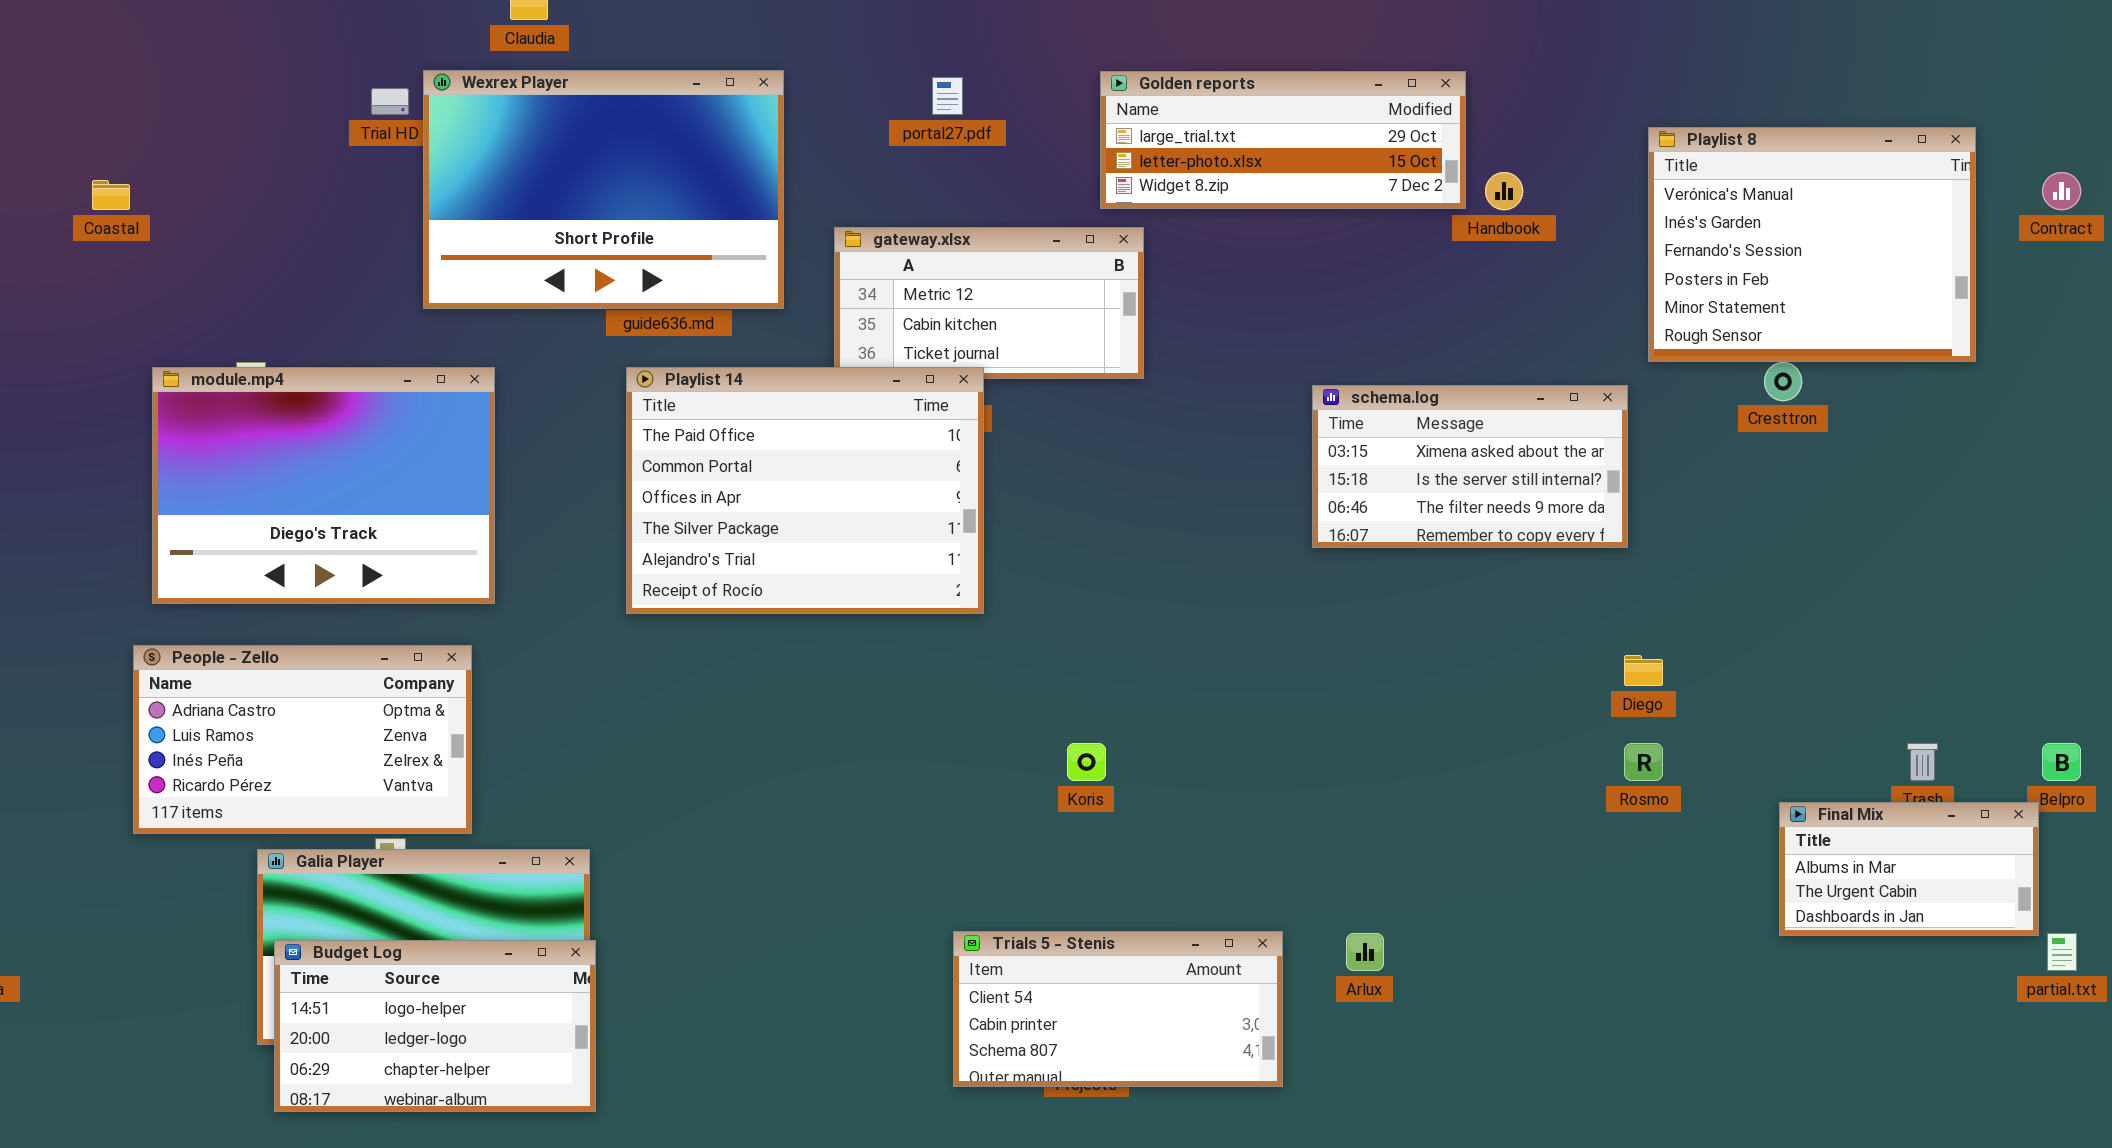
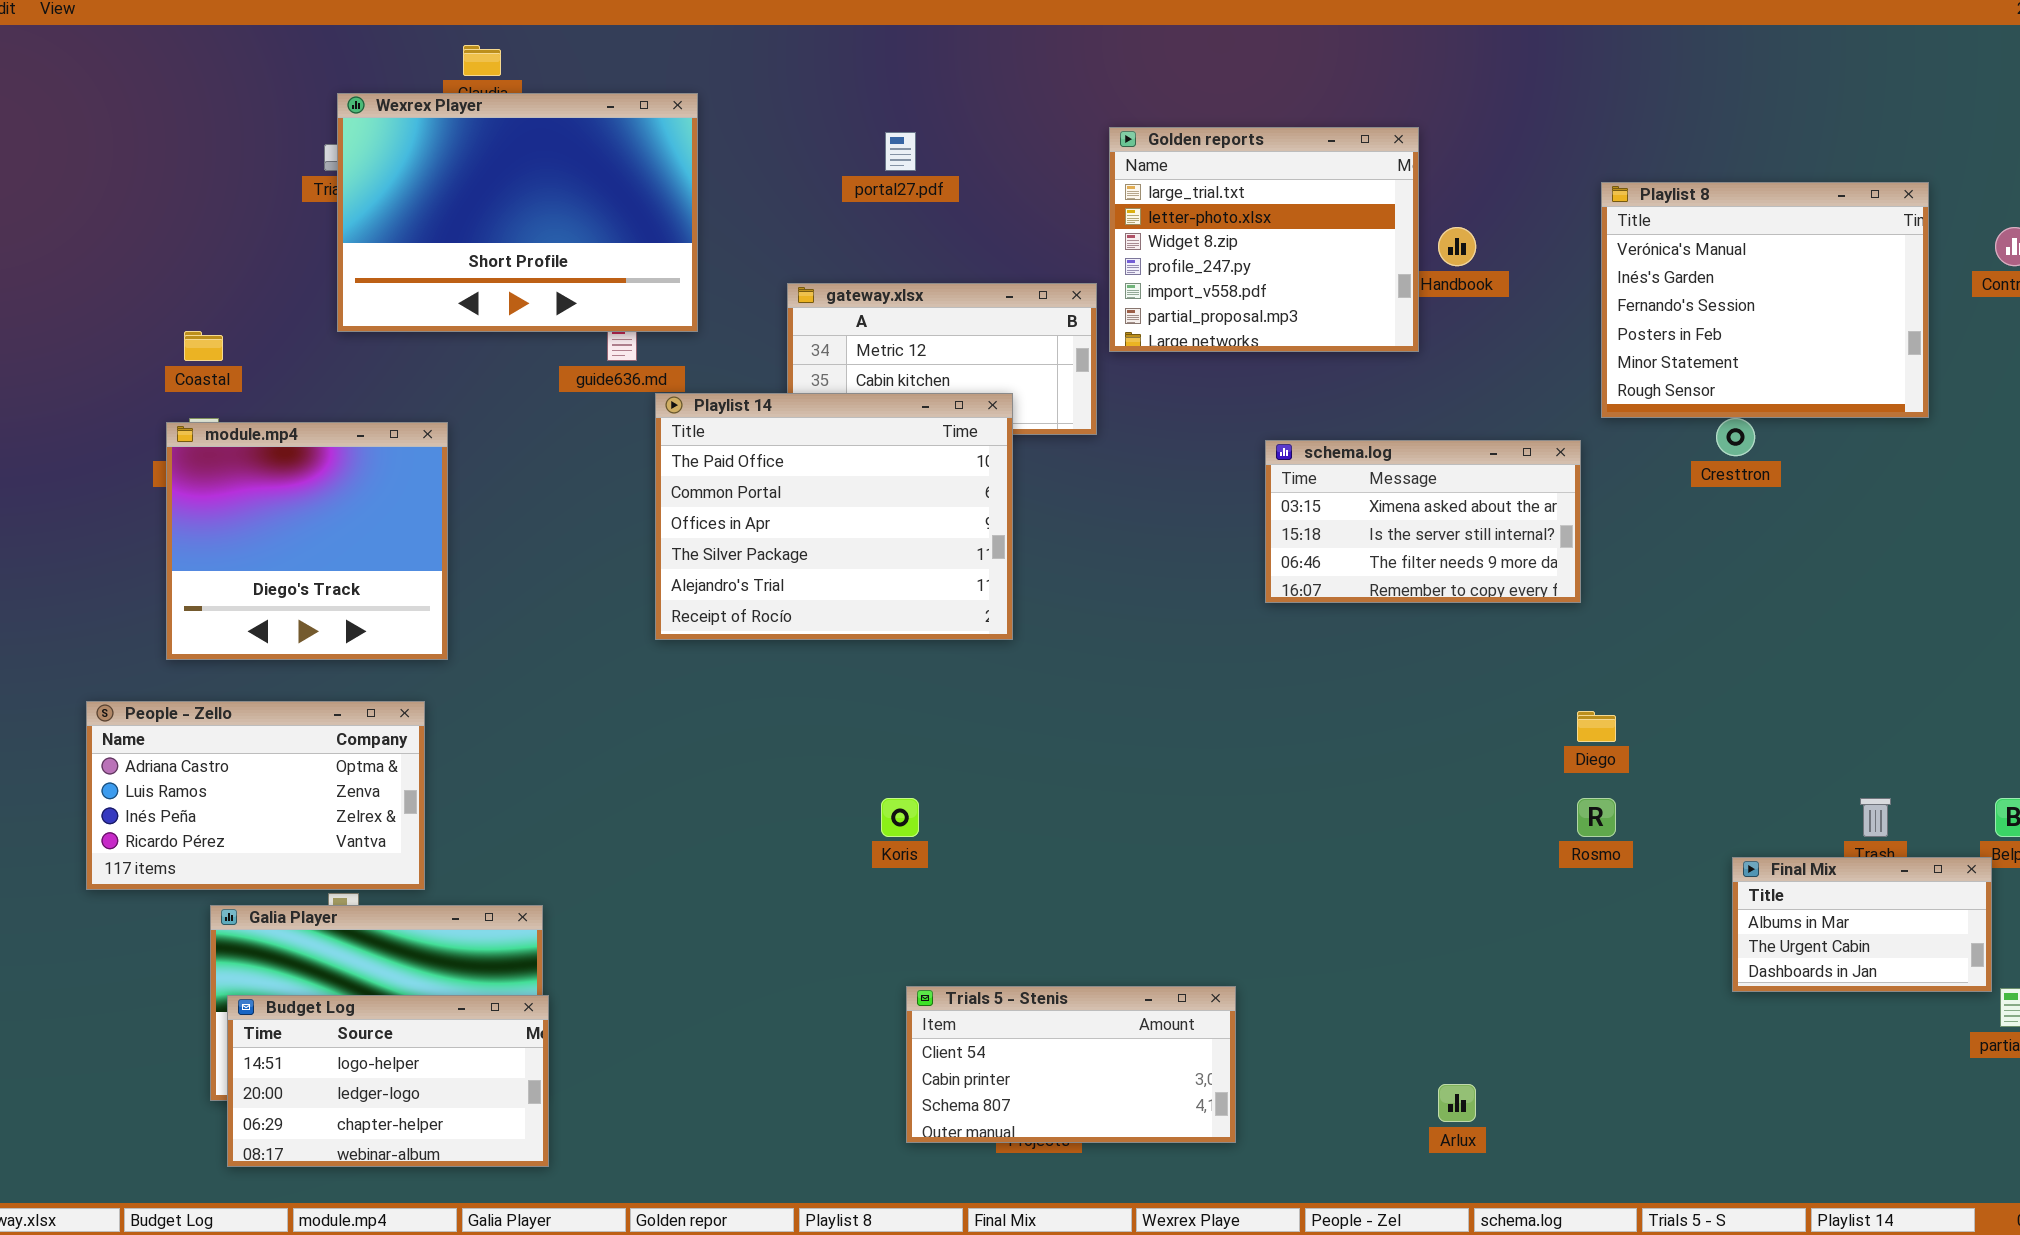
Wexrex Player: [423,70,784,309] -> [337,93,698,332], moved
Golden reports: [1100,71,1466,209] -> [1109,127,1419,352], resized
Coastal: [92,180,130,210] -> [184,331,223,361], moved
module.mp4: [152,367,495,604] -> [166,422,448,660], resized
Playlist 14: [626,367,984,614] -> [655,393,1013,640], moved
Koris: [1067,743,1106,781] -> [881,798,919,837], moved
Arlux: [1346,933,1384,971] -> [1438,1084,1476,1122], moved

